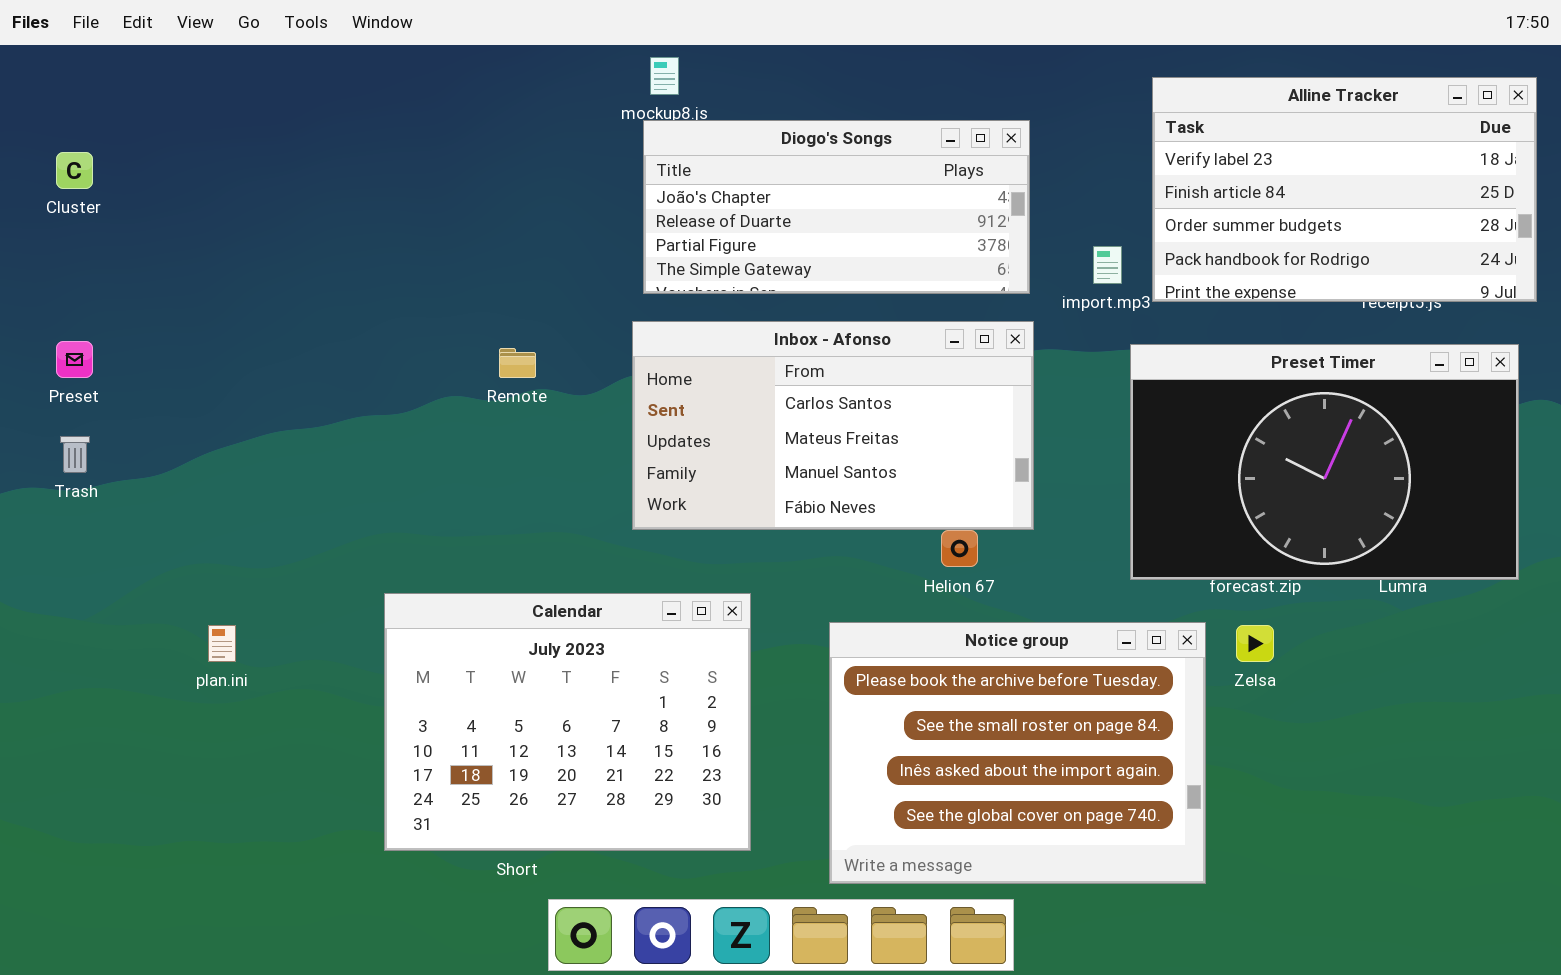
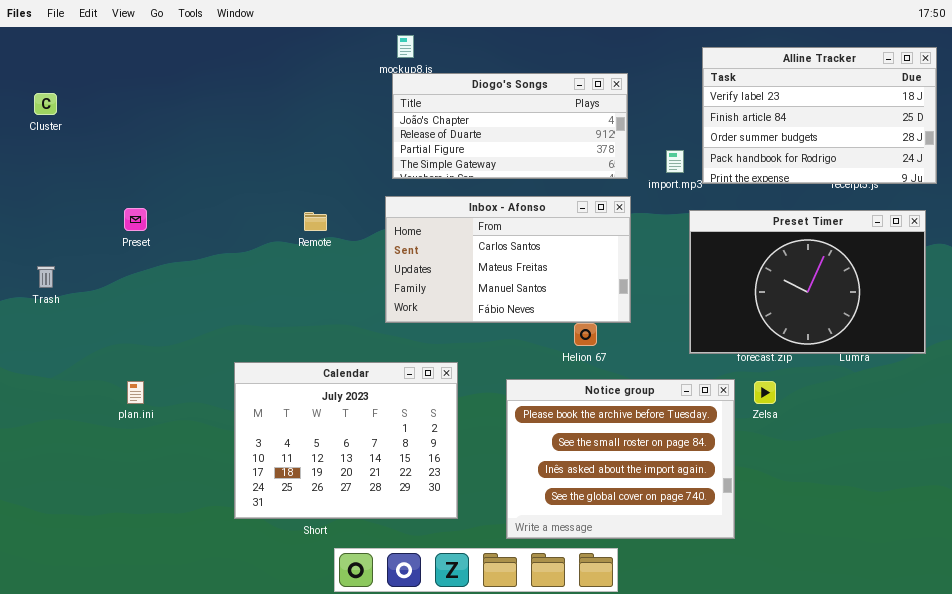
Preset: [56,341,93,378] -> [124,208,147,231], moved

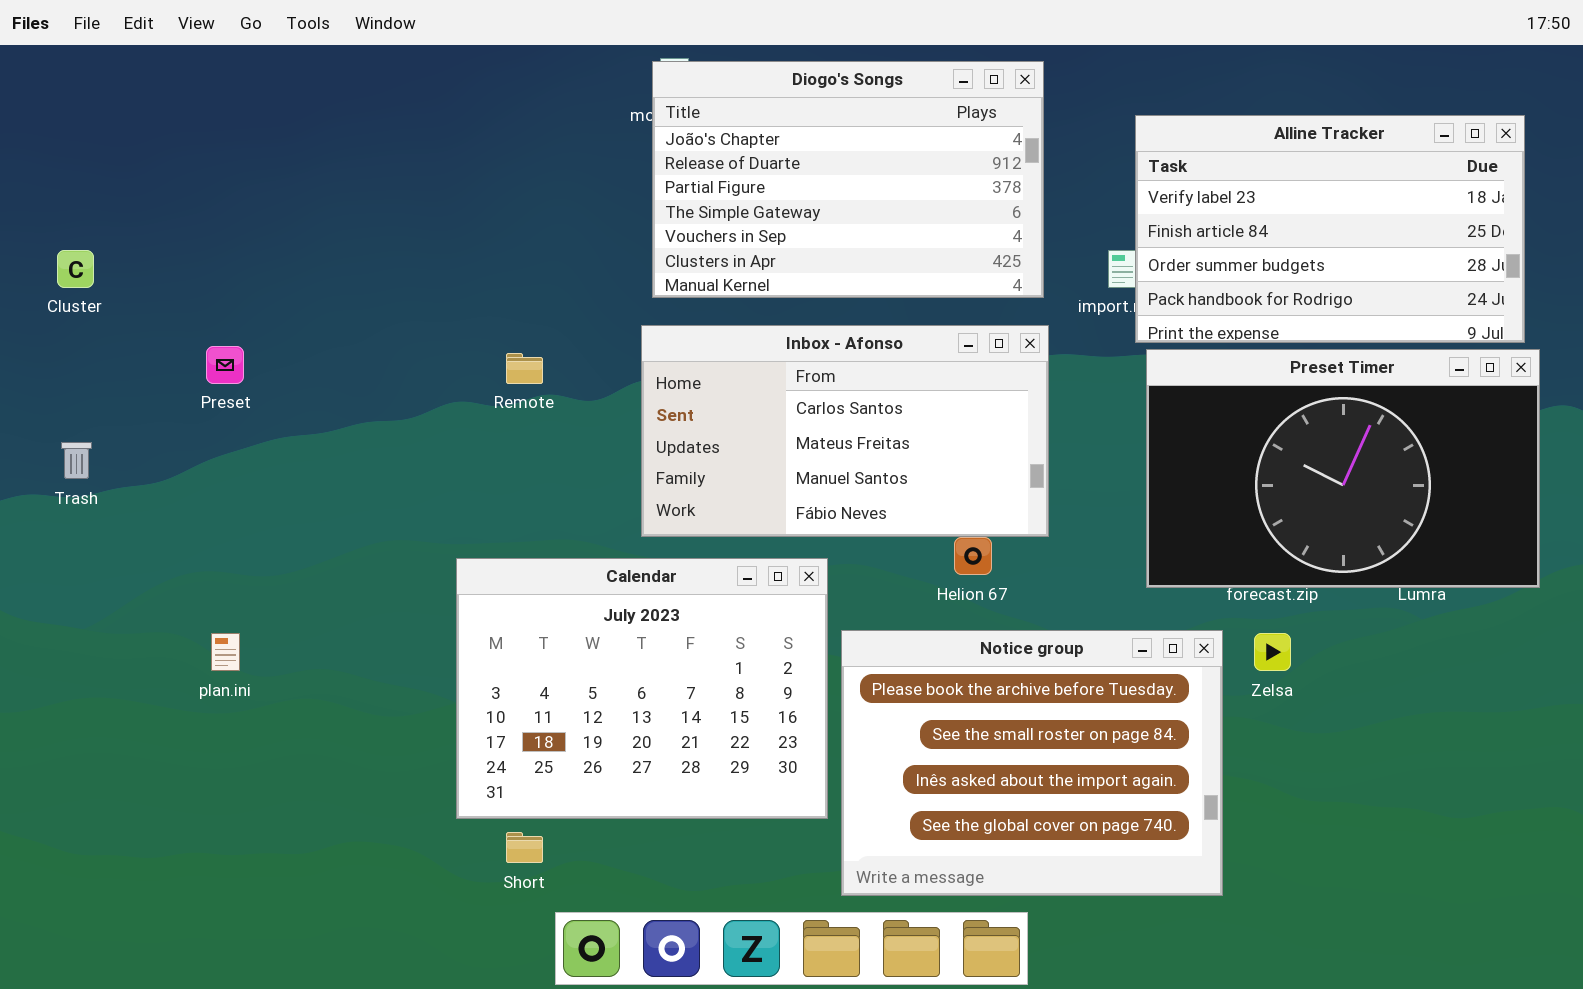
Alline Tracker: [702,47,937,184] -> [1135,115,1525,343], moved
Diogo's Songs: [392,73,628,179] -> [652,61,1044,298], resized
Cluster: [34,93,57,115] -> [57,250,94,288], moved
Calendar: [234,362,458,519] -> [456,558,828,819], moved

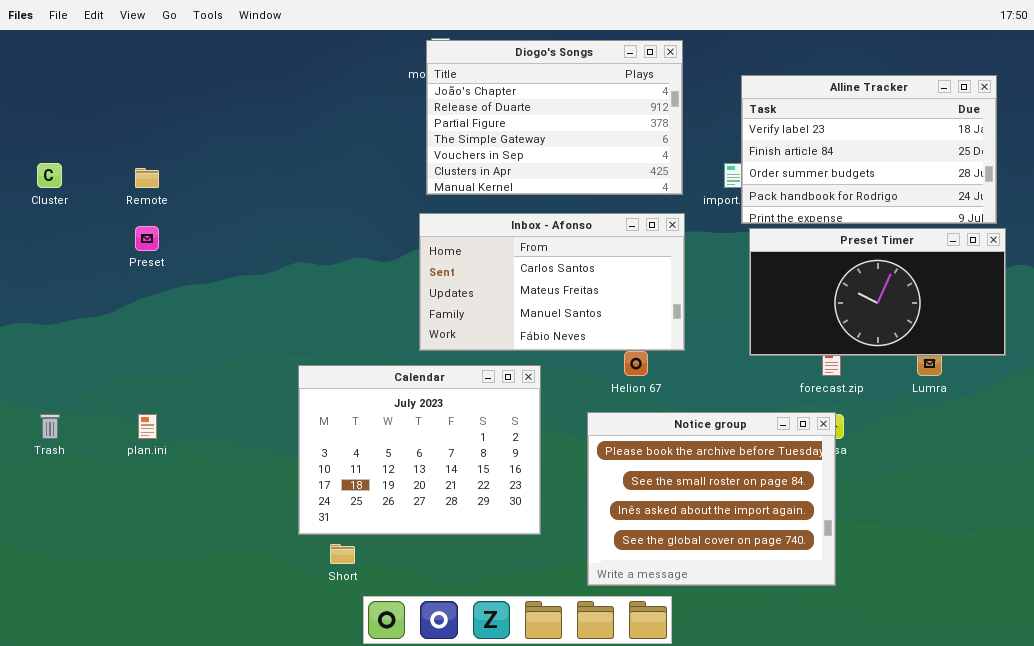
Preset Timer: [1146,349,1540,588] -> [749,228,1006,356], resized
Remote: [506,353,543,384] -> [135,168,159,188], moved
Trash: [61,442,92,479] -> [40,414,60,439], moved
Notice group: [841,630,1223,896] -> [587,412,836,586], moved

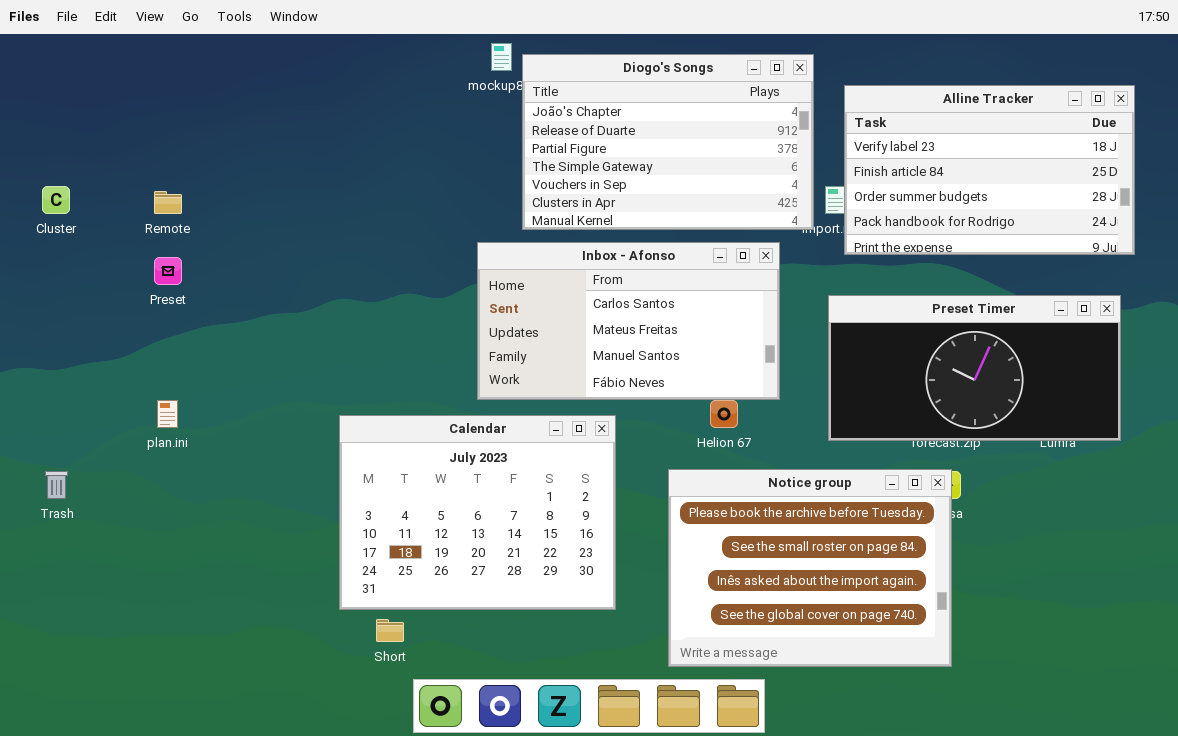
Diogo's Songs: [426,40,683,195] -> [522,54,814,230], moved
Preset Timer: [749,228,1006,356] -> [828,295,1121,441], moved
plan.ini: [138,414,157,439] -> [157,400,178,428], moved

